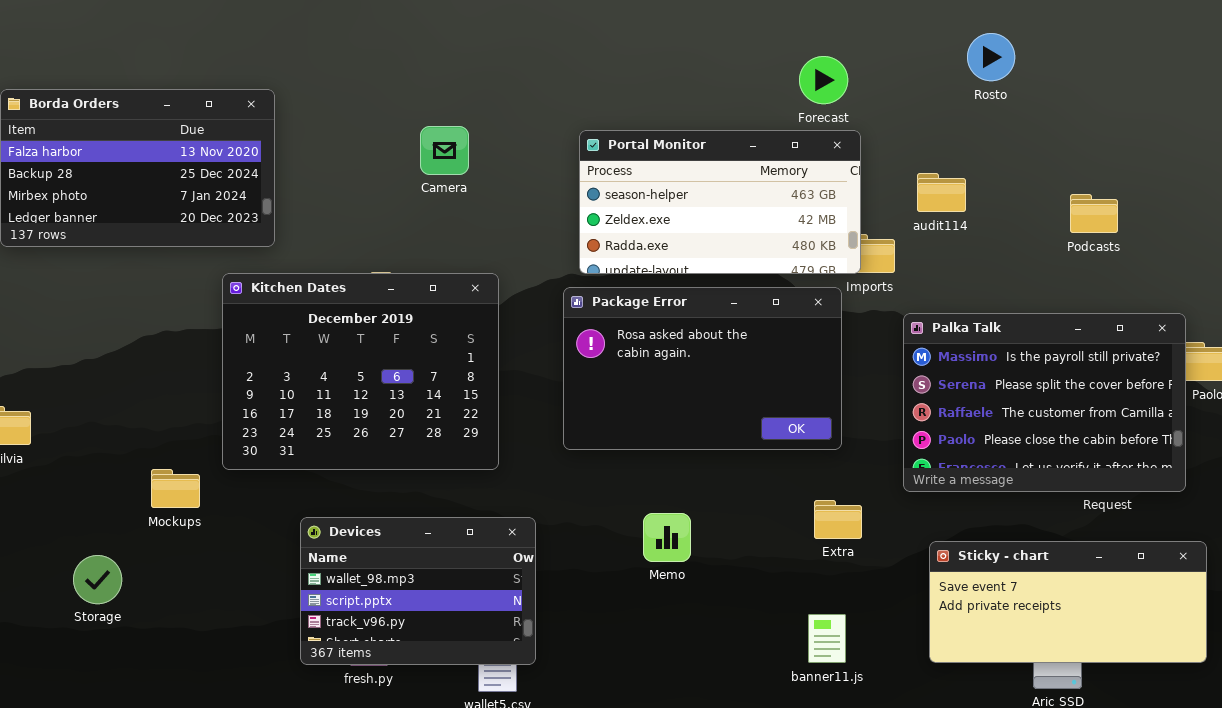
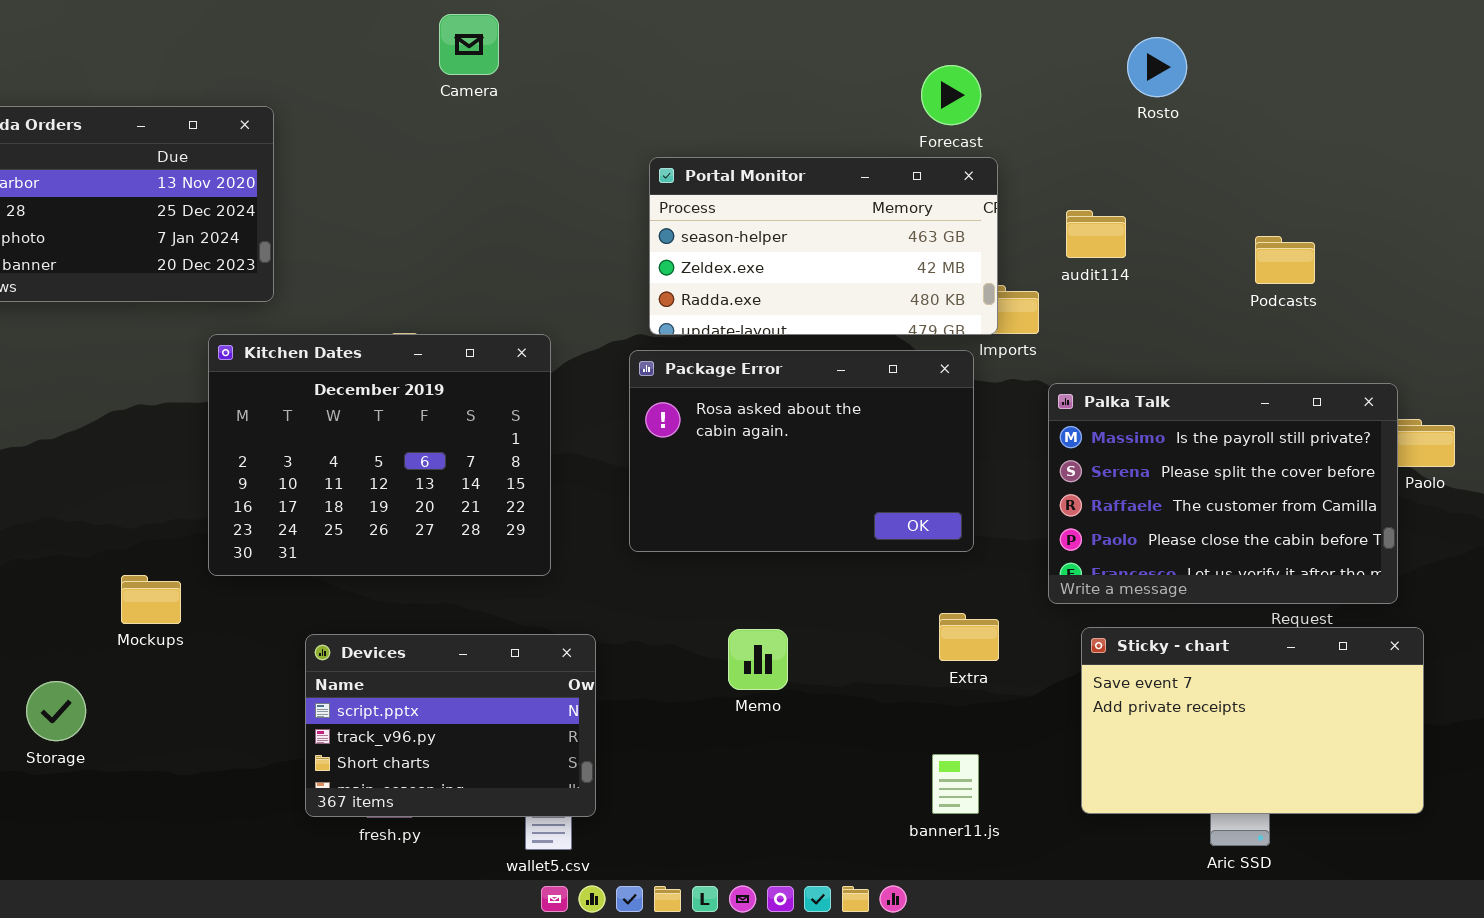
Camera: [420,126,469,175] -> [439,14,499,75], moved
Devices: [300,517,536,665] -> [305,634,596,817], scrolled down 1 row
Sticky - chart: [929,541,1207,663] -> [1081,627,1424,814], resized

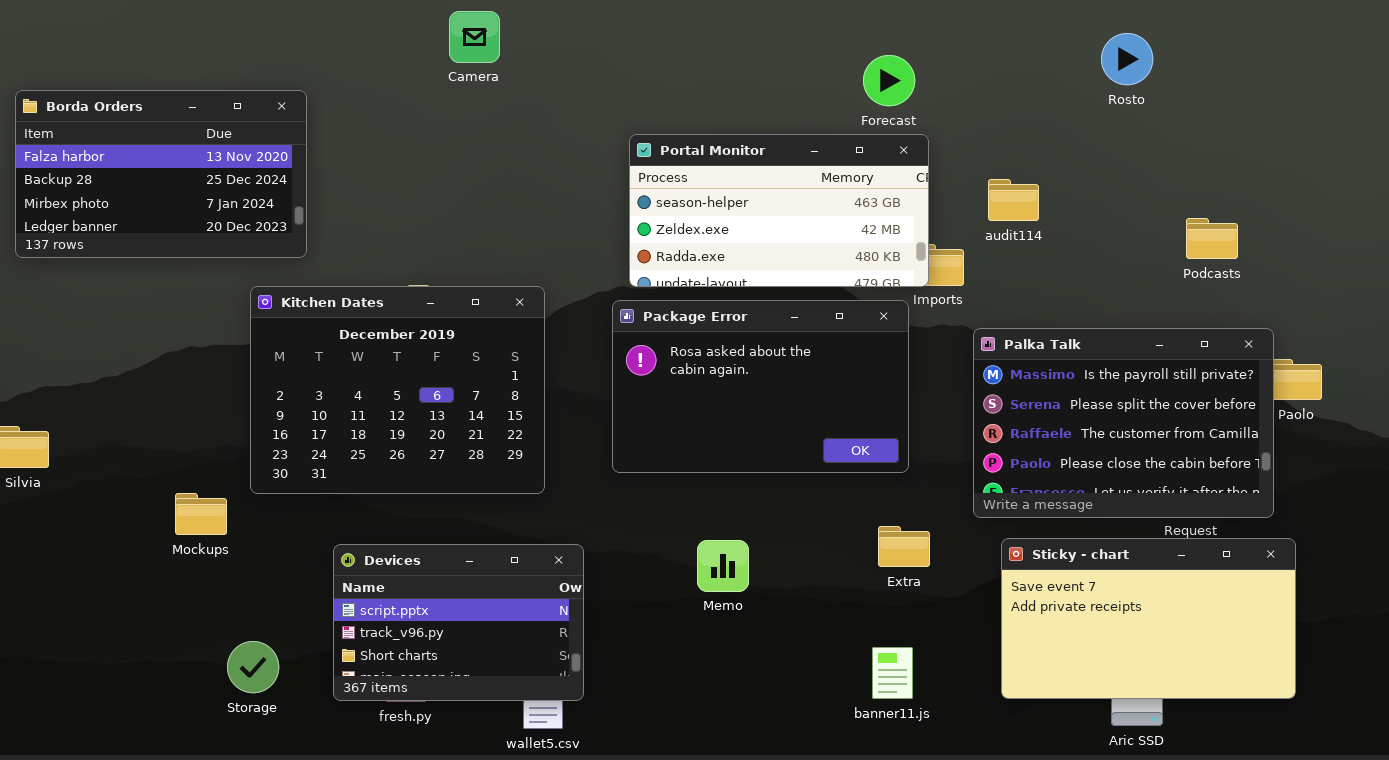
Rosto: [1127,37,1187,97] -> [1101,33,1153,85], moved
Podcasts: [1255,236,1315,284] -> [1186,218,1238,259], moved
Storage: [26,681,86,741] -> [227,641,279,693], moved

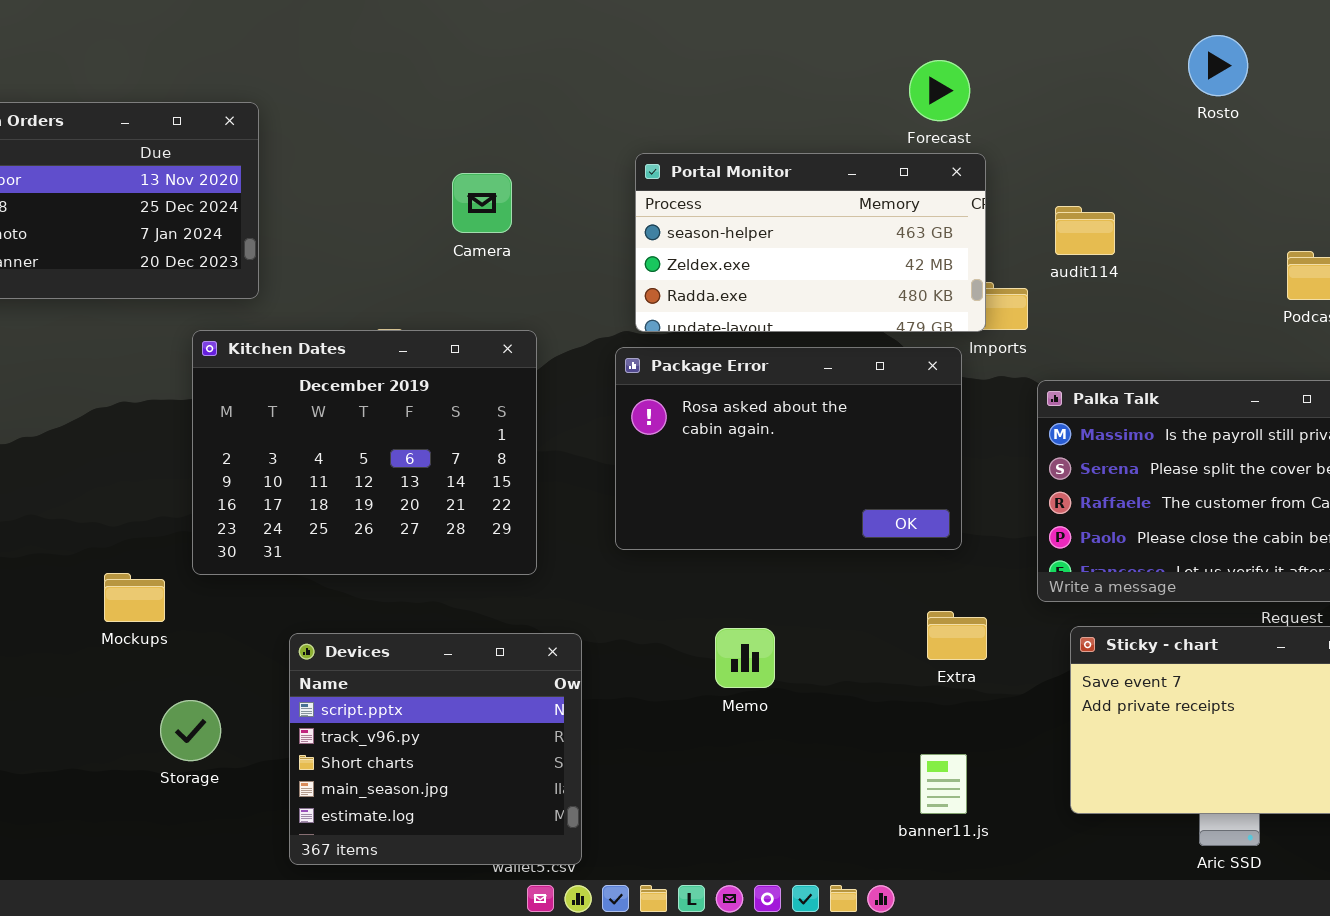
Camera: [449,11,500,63] -> [452,173,512,233], moved
Devices: [333,544,584,701] -> [289,633,582,865], resized
Storage: [227,641,279,693] -> [160,700,221,761], moved

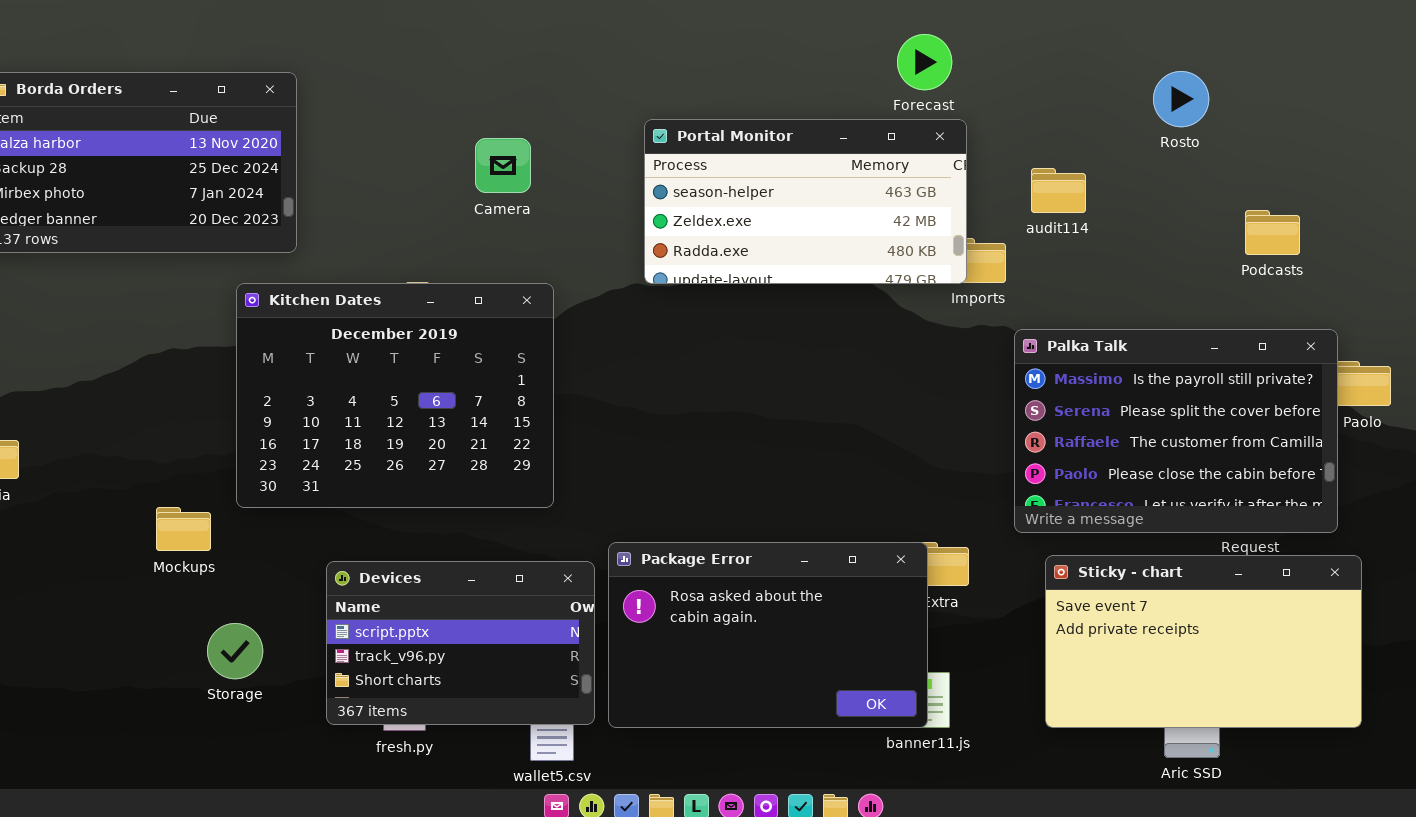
Rosto: [1188,35,1248,96] -> [1153,71,1209,127], moved
Package Error: [615,347,962,550] -> [608,542,928,728], moved
Devices: [289,633,582,865] -> [326,561,595,725], resized

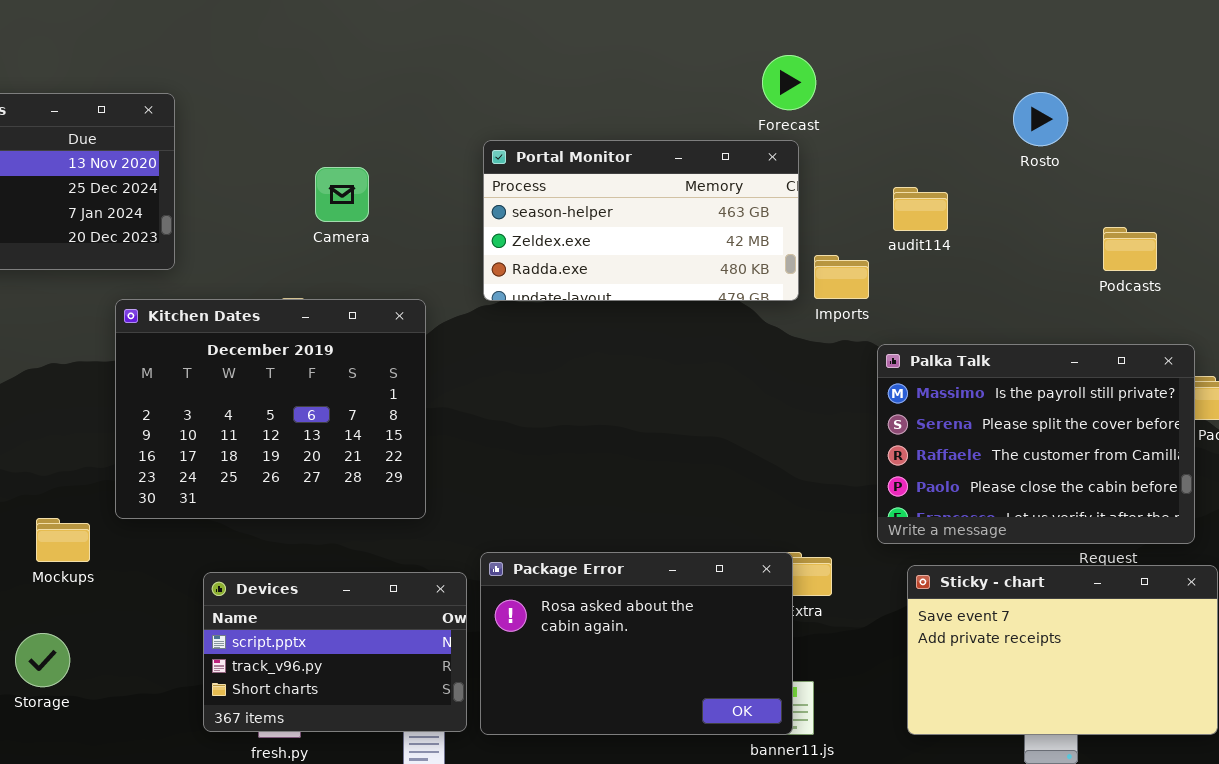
Portal Monitor: [644,119,967,284] -> [483,140,799,301], moved
Camera: [475,138,531,193] -> [315,167,369,222], moved
Storage: [207,623,263,679] -> [15,633,70,687], moved

